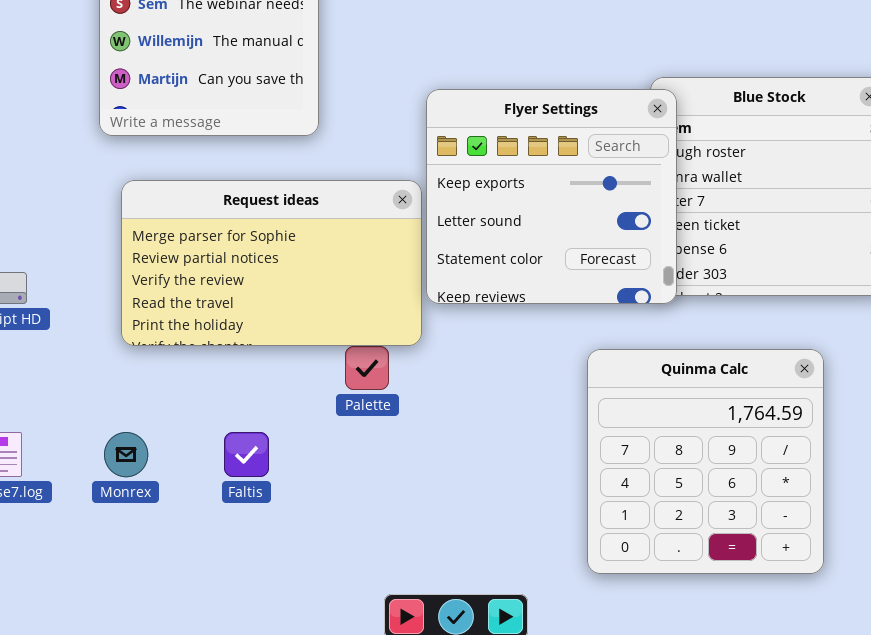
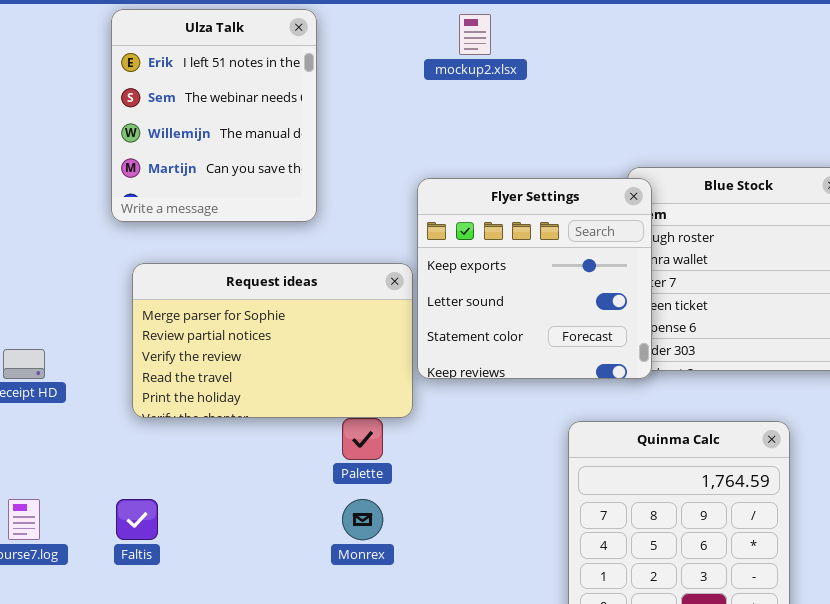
Monrex: [104,432,148,477] -> [342,499,383,540], moved
Faltis: [224,432,269,477] -> [116,499,158,540], moved

